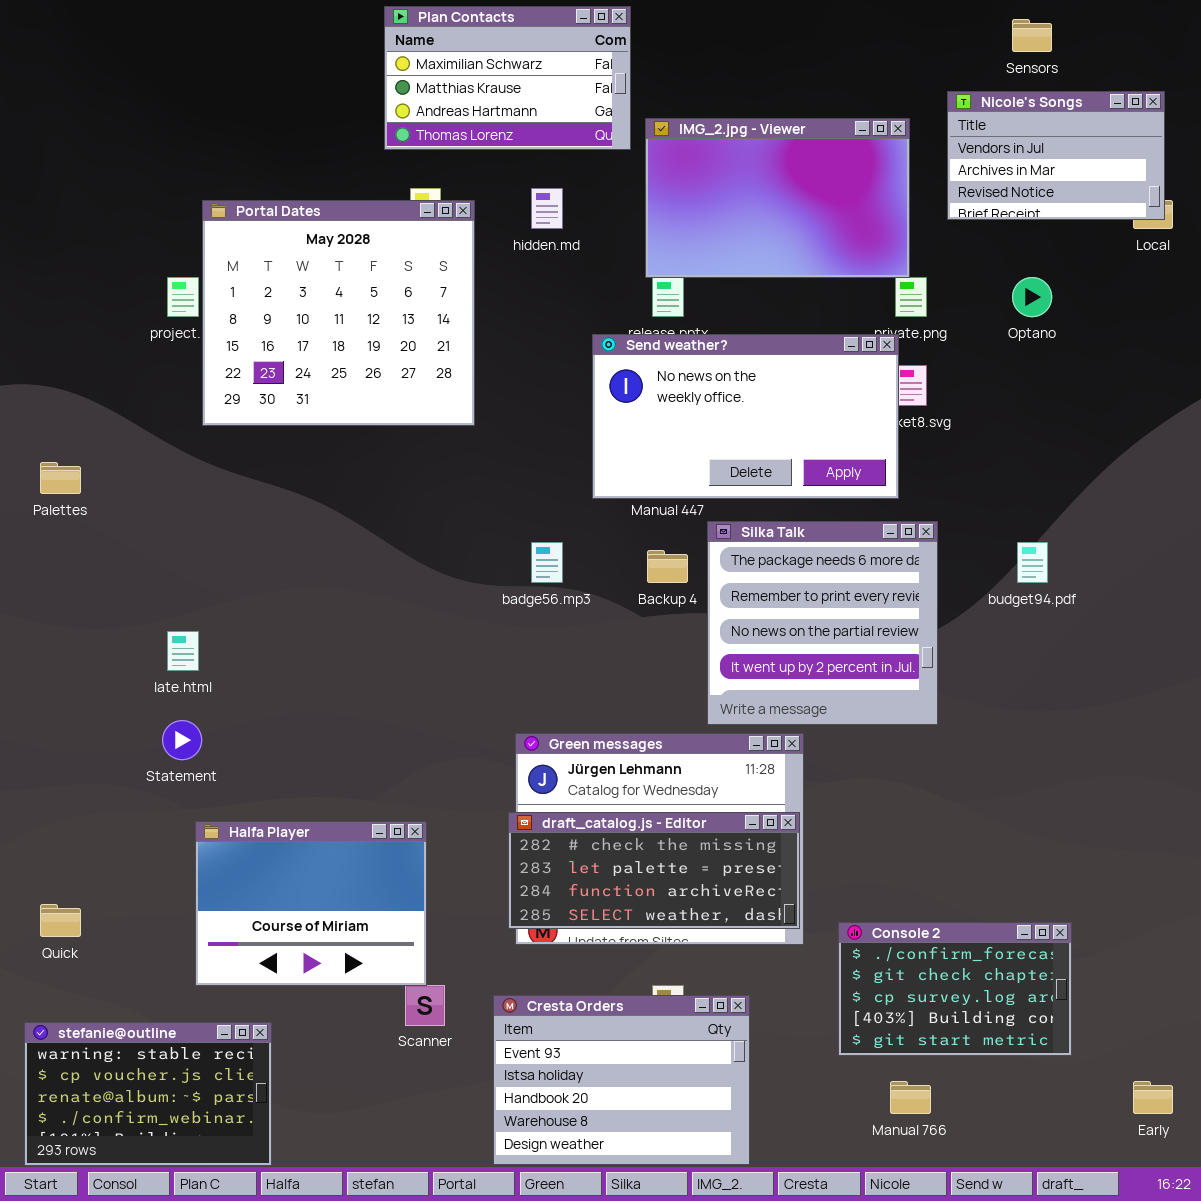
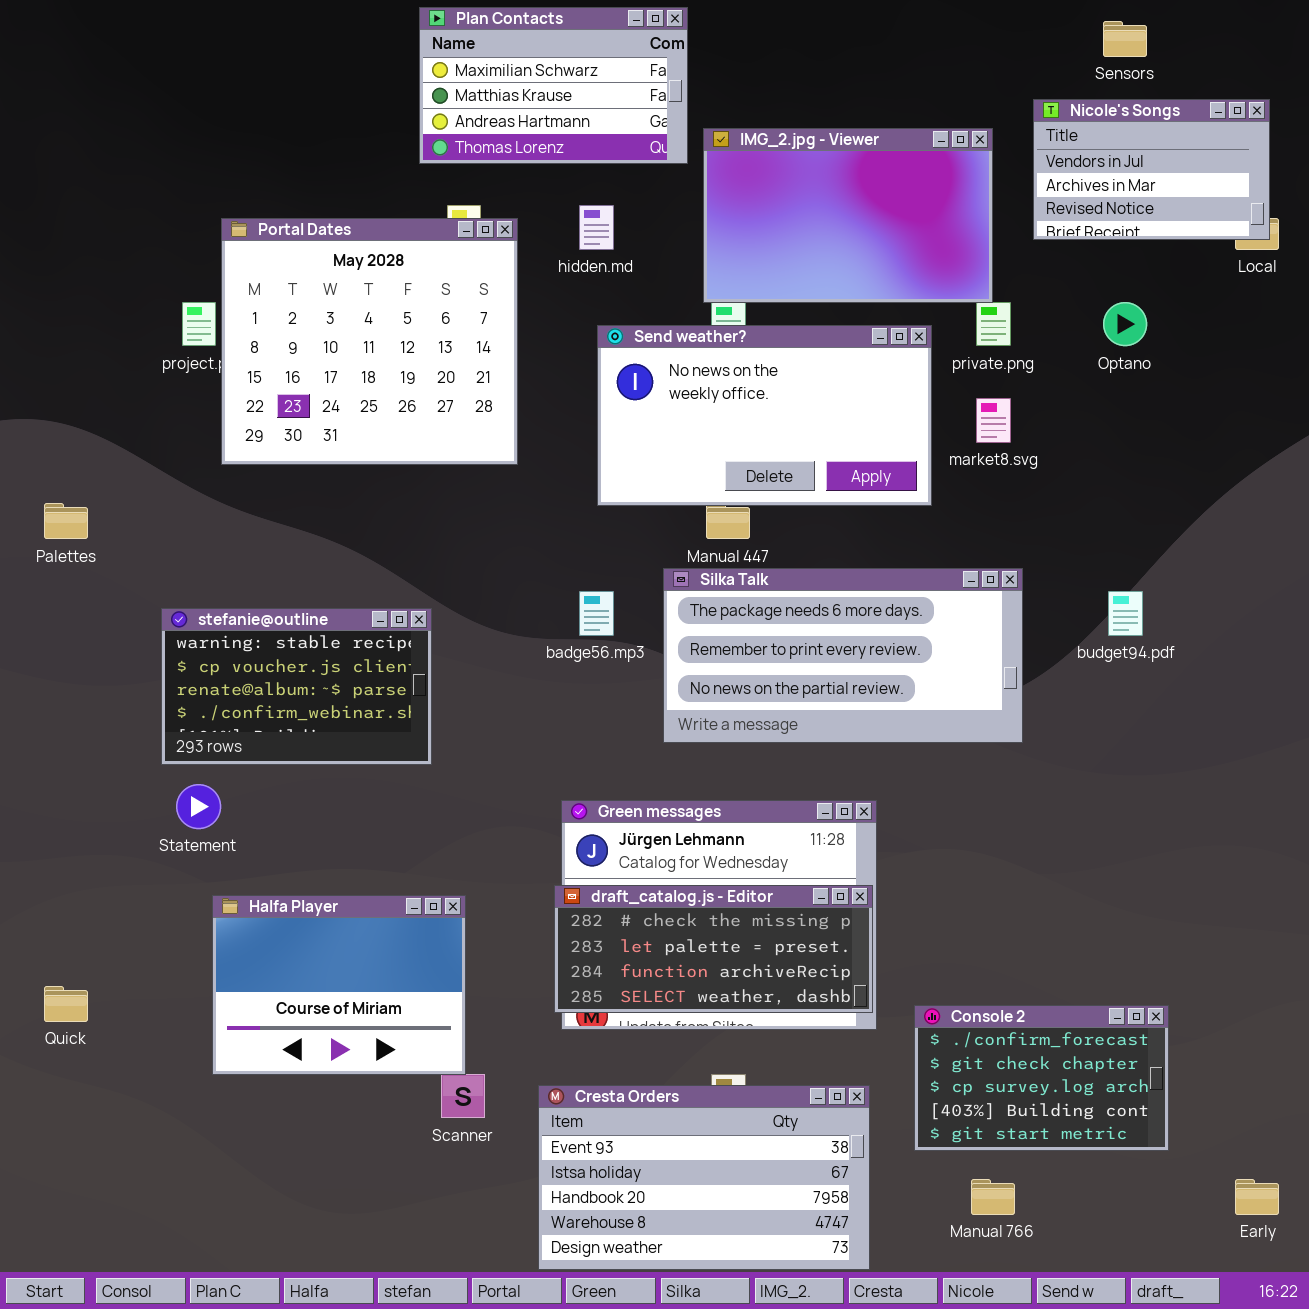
Send weather?: [592,334,899,499] -> [597,325,932,506], moved
Silka Talk: [707,521,938,725] -> [663,568,1023,743], resized
Cresta Orders: [493,995,750,1165] -> [538,1085,870,1270], resized
stefanie@outline: [24,1022,272,1166] -> [161,608,432,765], moved

